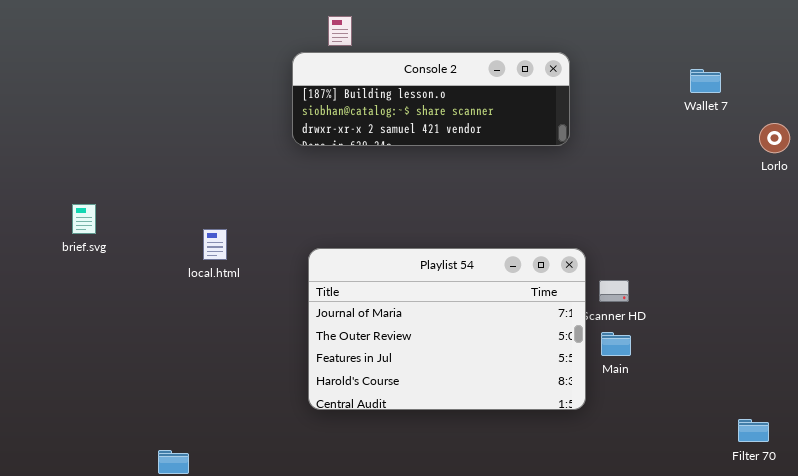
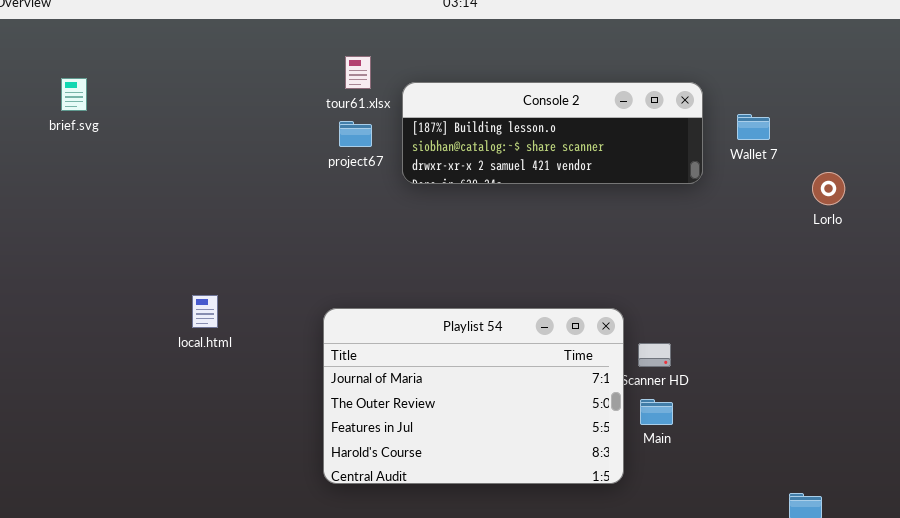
Console 2: [292,52,570,146] -> [402,82,703,184], moved
brief.svg: [72,204,96,234] -> [61,78,87,111], moved
local.html: [203,229,227,260] -> [192,295,218,328], moved

